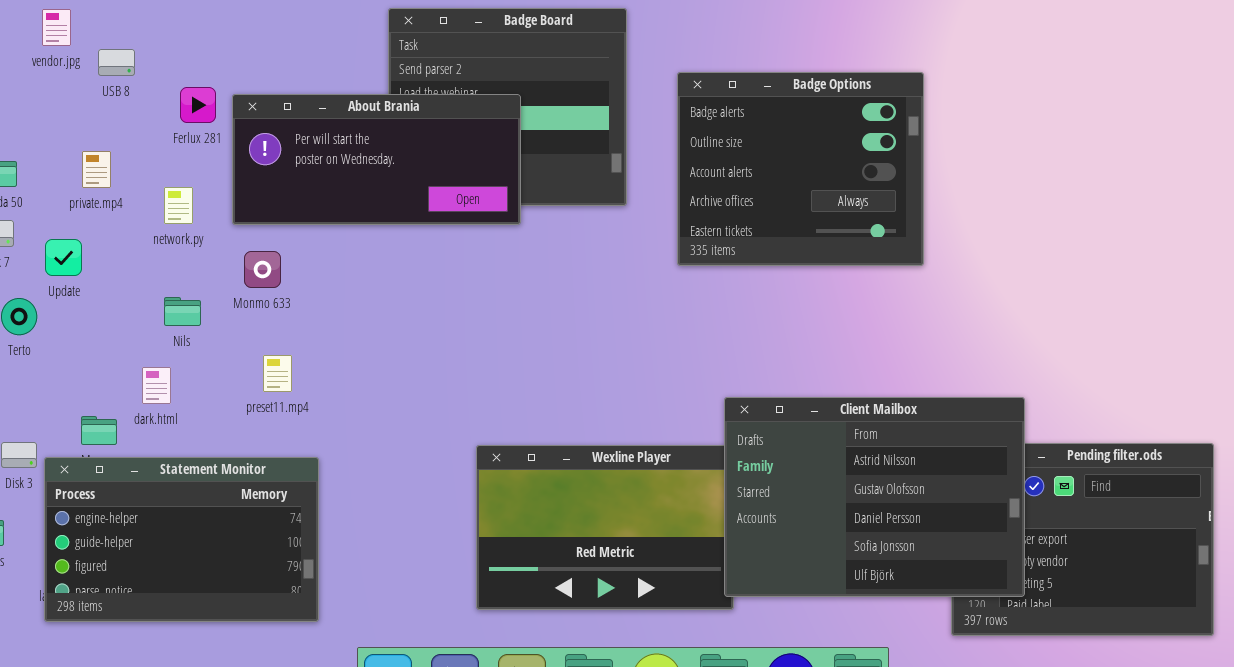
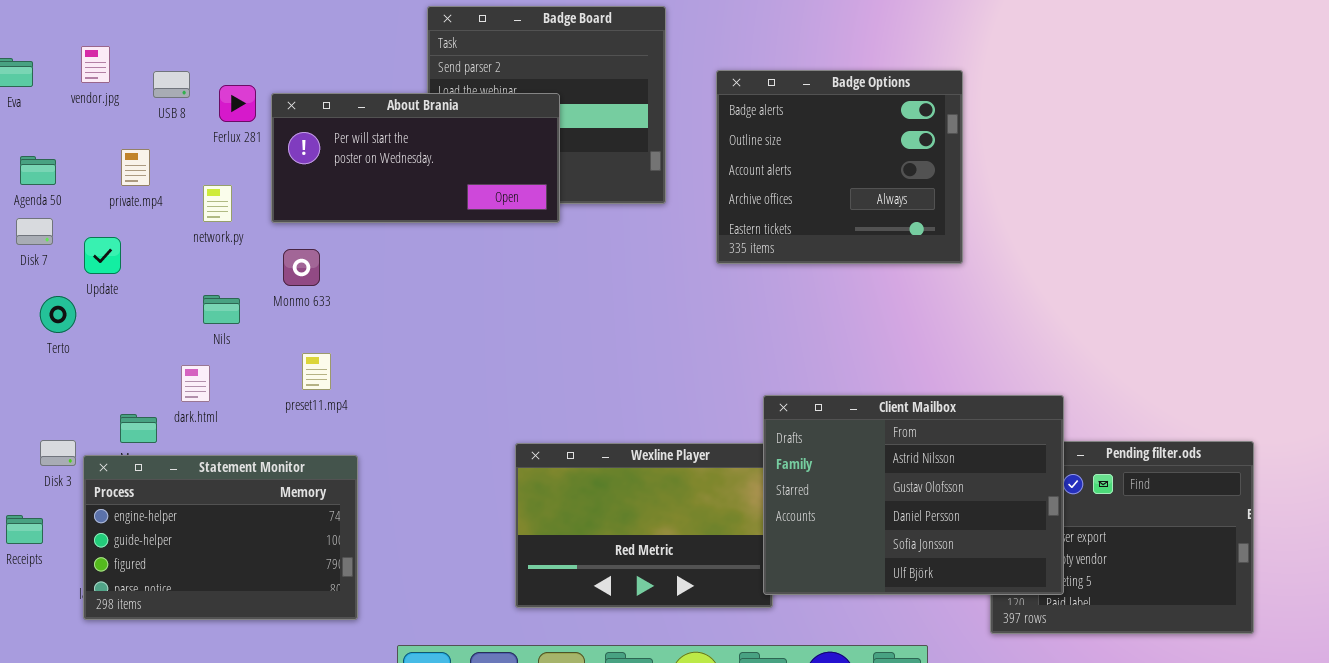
vendor.jpg: [42,9,71,46] -> [81,46,110,83], moved
USB 8: [98,49,135,76] -> [153,71,190,98], moved

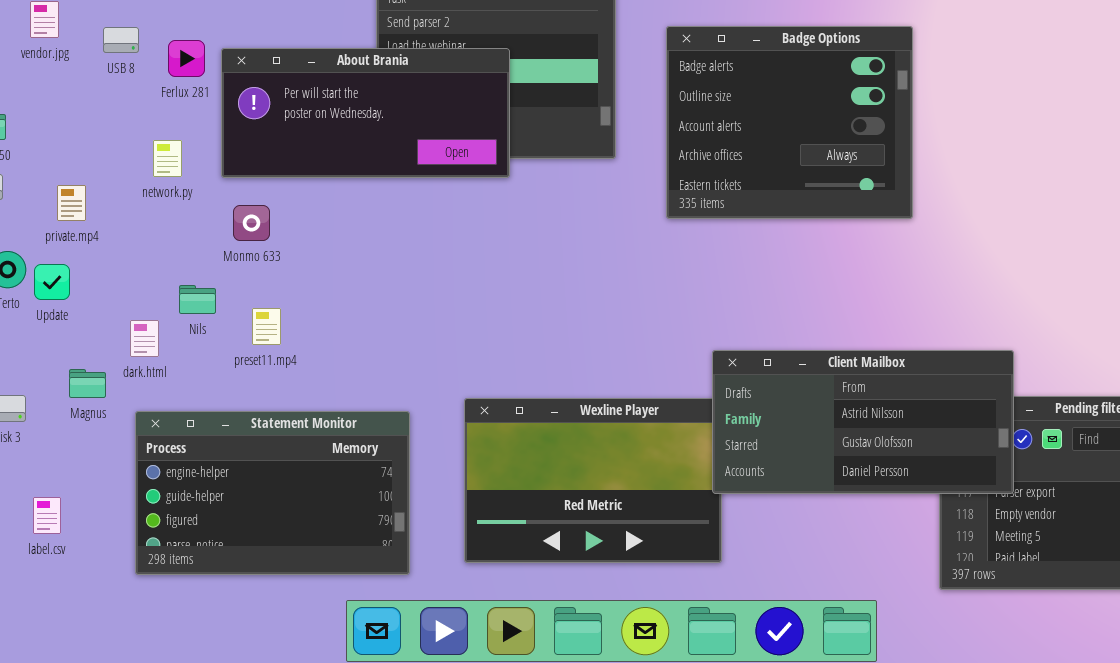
private.mp4: [121,149,150,186] -> [57,185,86,221], moved
Update: [84,237,121,274] -> [34,264,70,300], moved
Nils: [203,295,240,324] -> [179,285,216,314], moved
Client Mailbox: [763,395,1064,595] -> [712,350,1014,494], resized
Statement Monitor: [83,455,358,620] -> [135,411,410,575], moved

